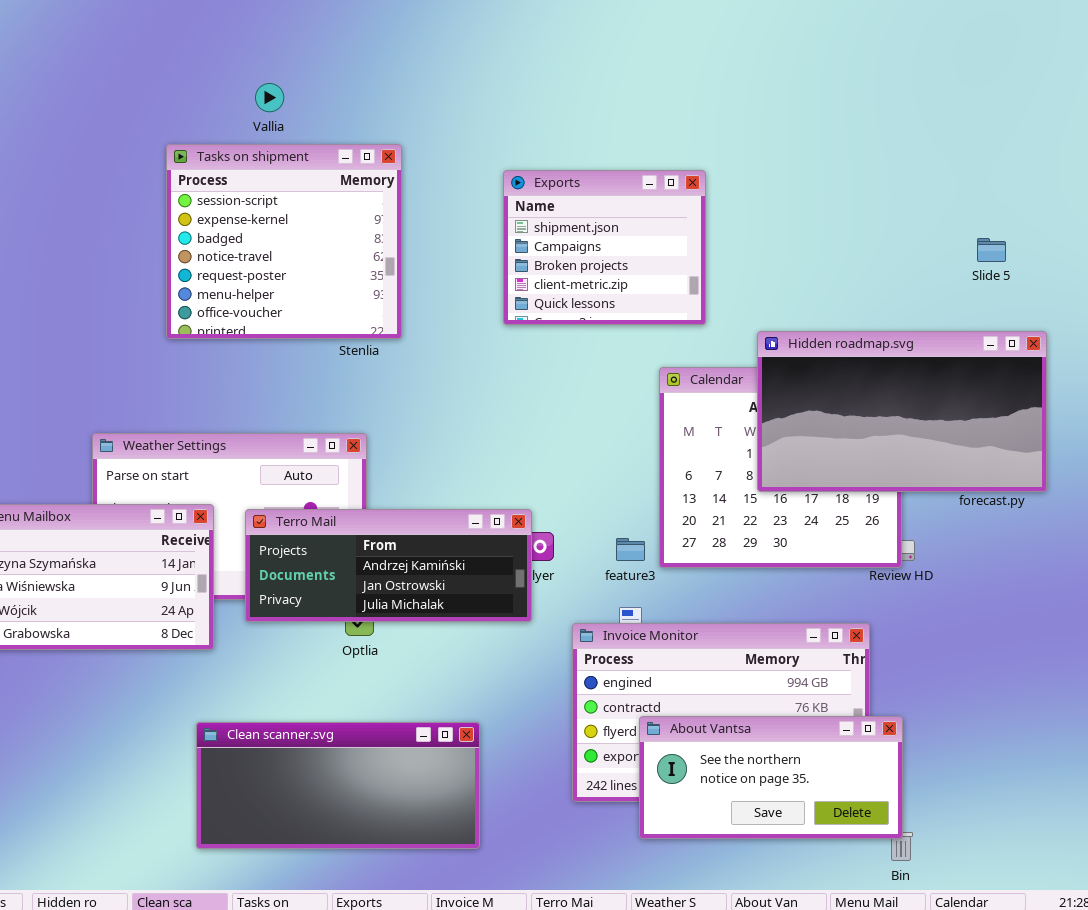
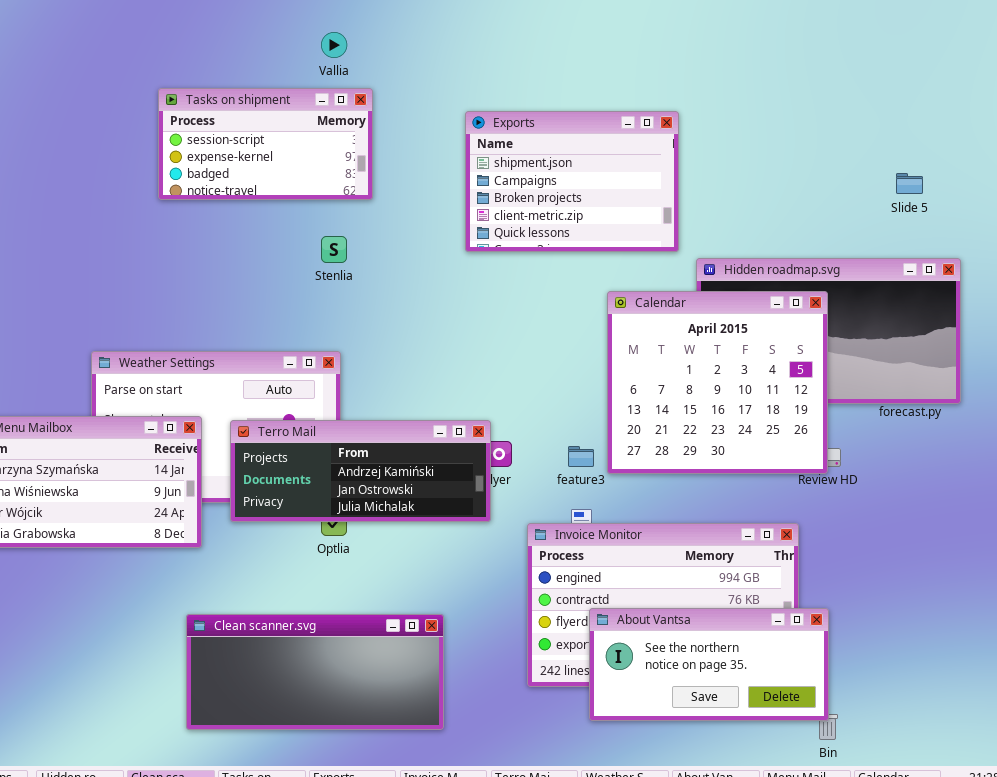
Vallia: [255,83,284,112] -> [321,32,347,58], moved
Tasks on shipment: [166,144,402,339] -> [158,88,373,200], resized
Exports: [503,170,706,325] -> [465,111,679,252], resized
Calendar: [659,367,902,568] -> [607,291,828,474], raised

